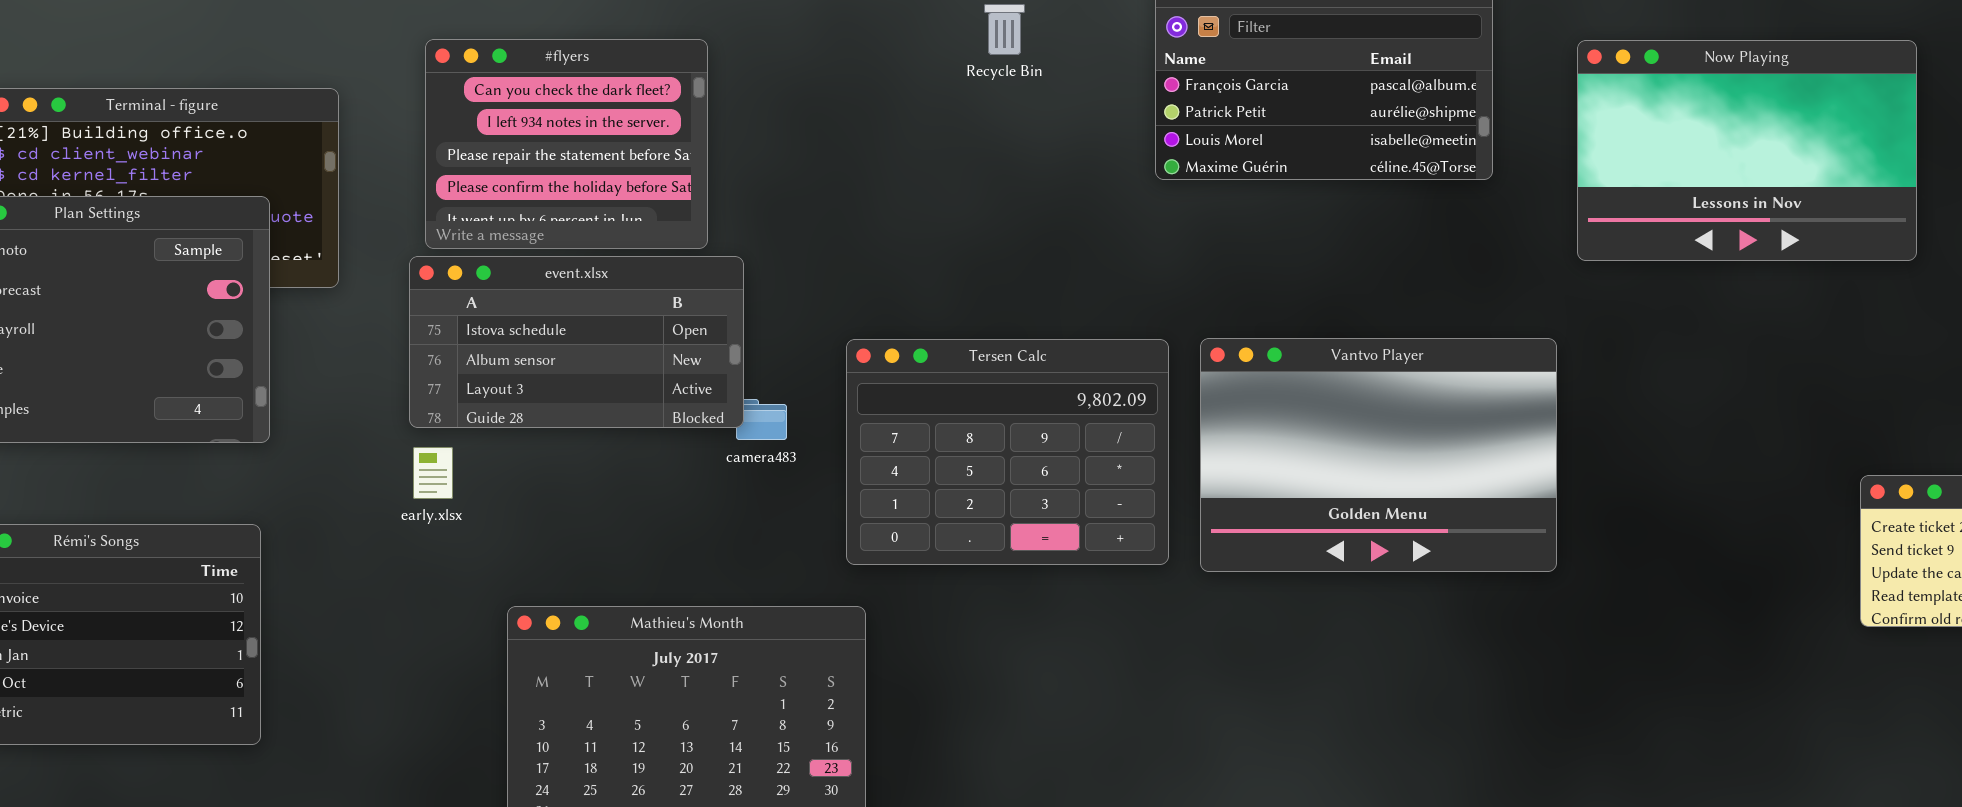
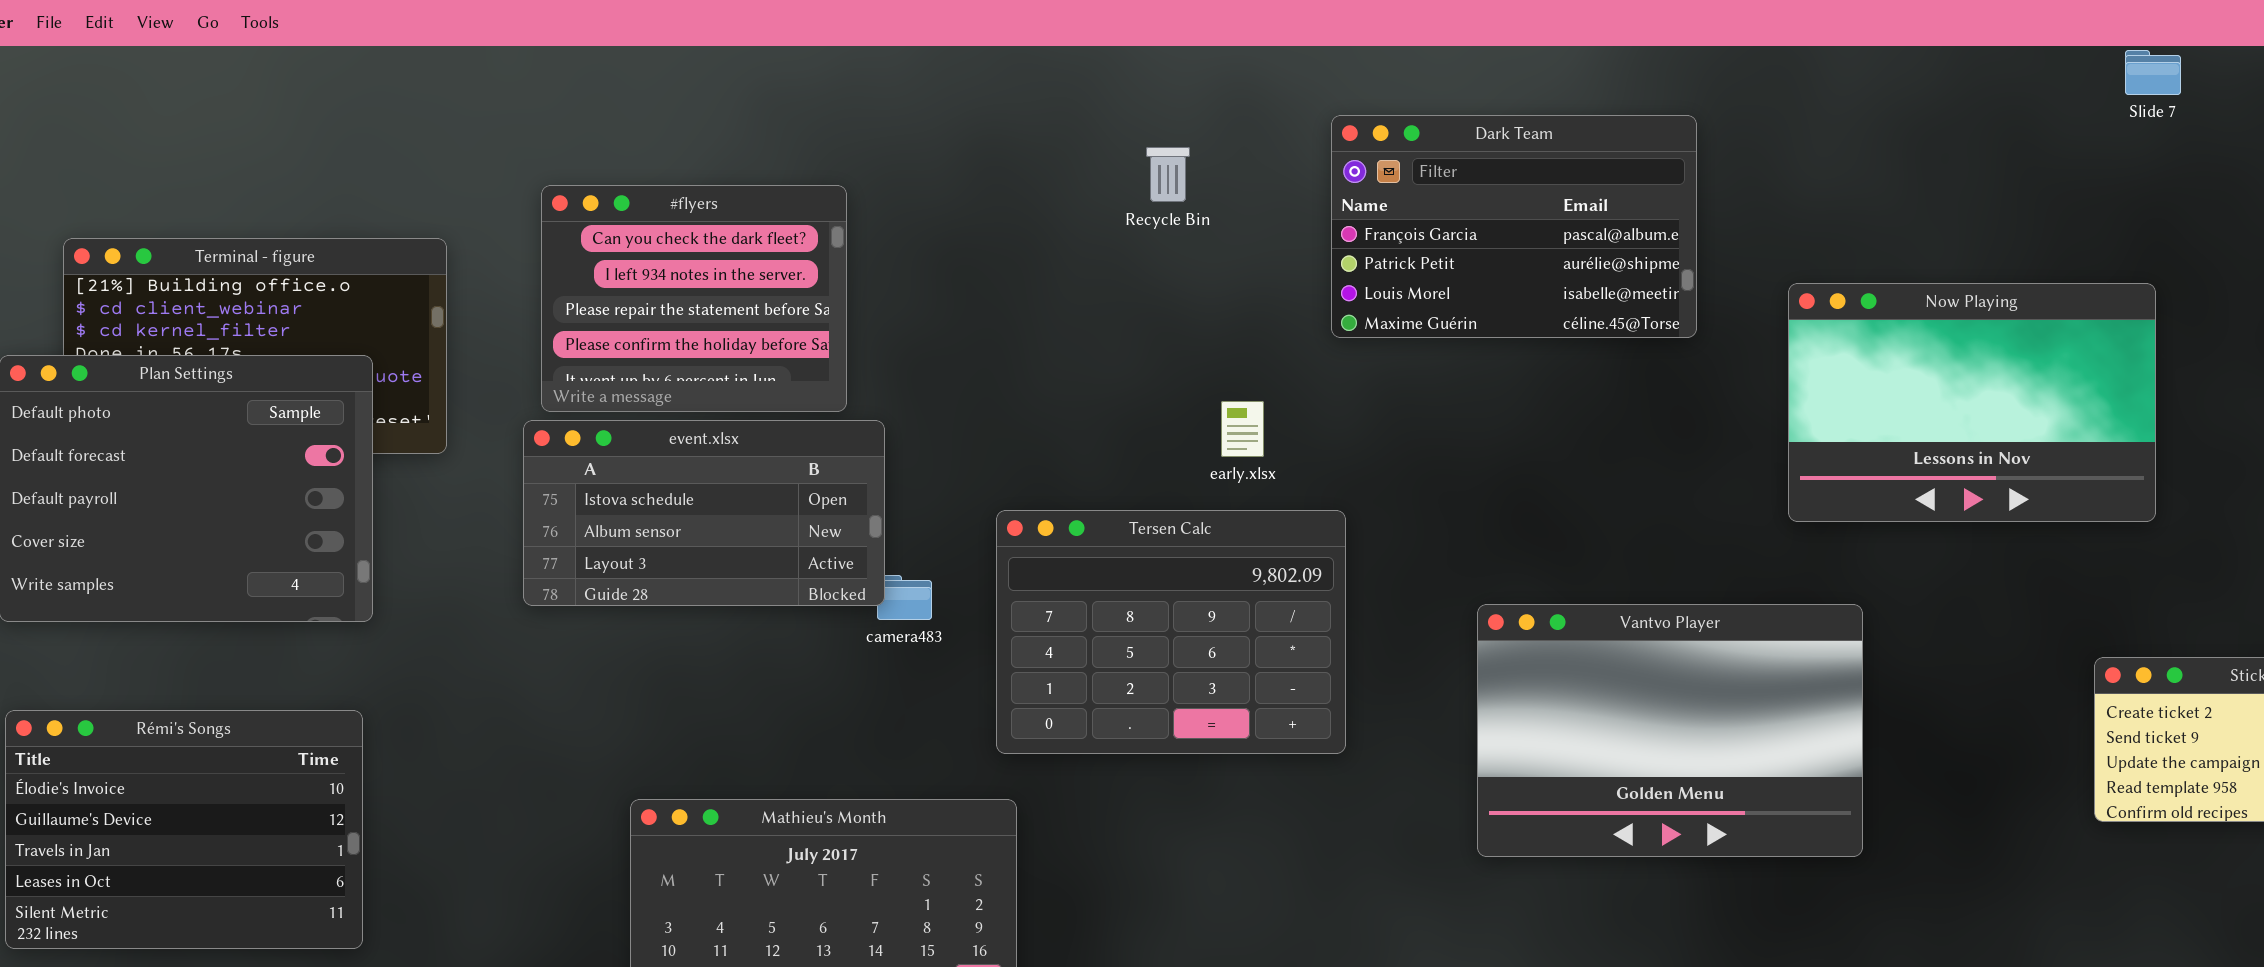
Now Playing: [1577,40,1917,261] -> [1788,283,2156,522], moved
Vantvo Player: [1200,338,1557,572] -> [1477,604,1863,857], moved
early.xlsx: [413,447,453,499] -> [1221,401,1264,457], moved

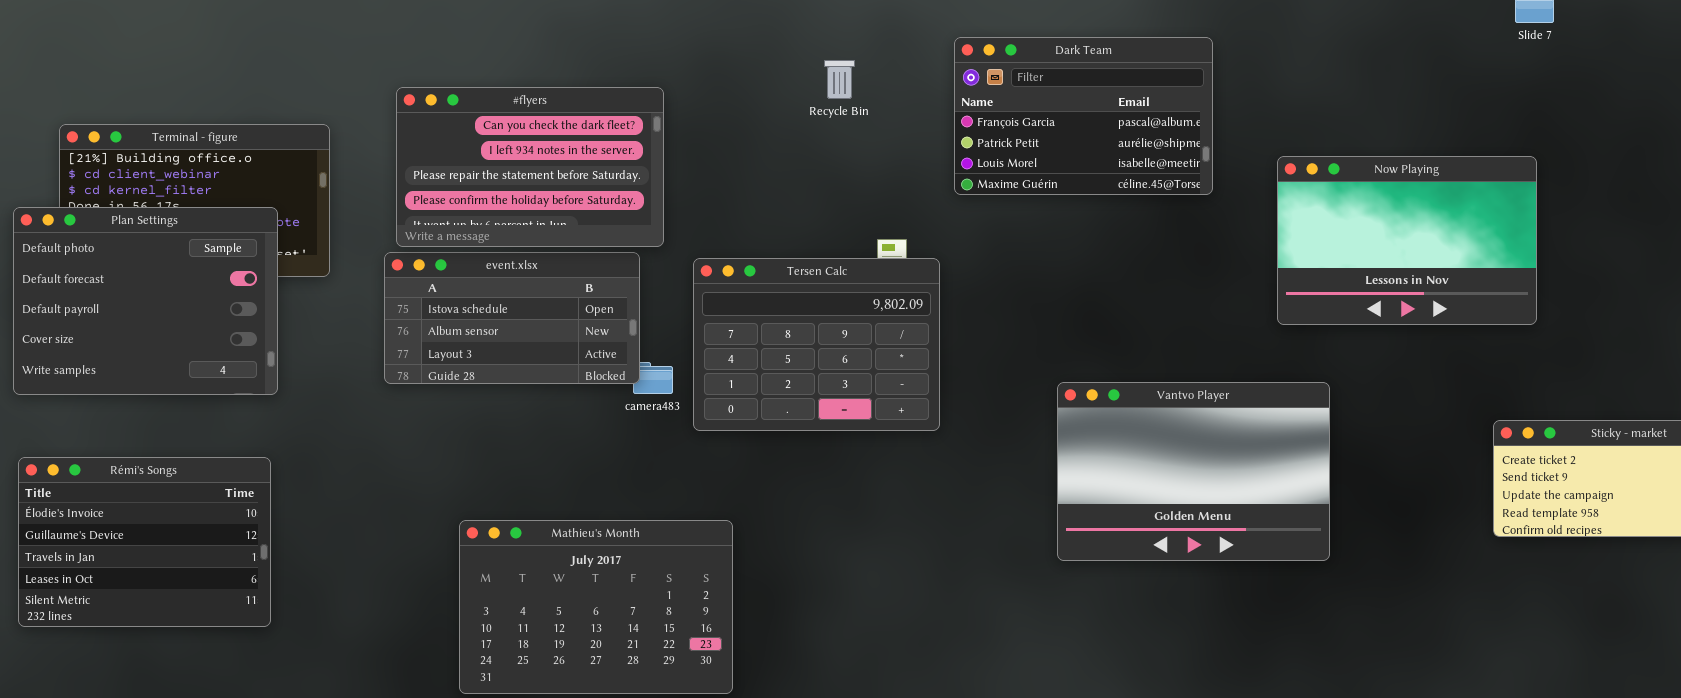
#flyers: [541,185,847,412] -> [396,87,664,247], resized
Tersen Calc: [996,510,1346,754] -> [693,258,940,431], moved

